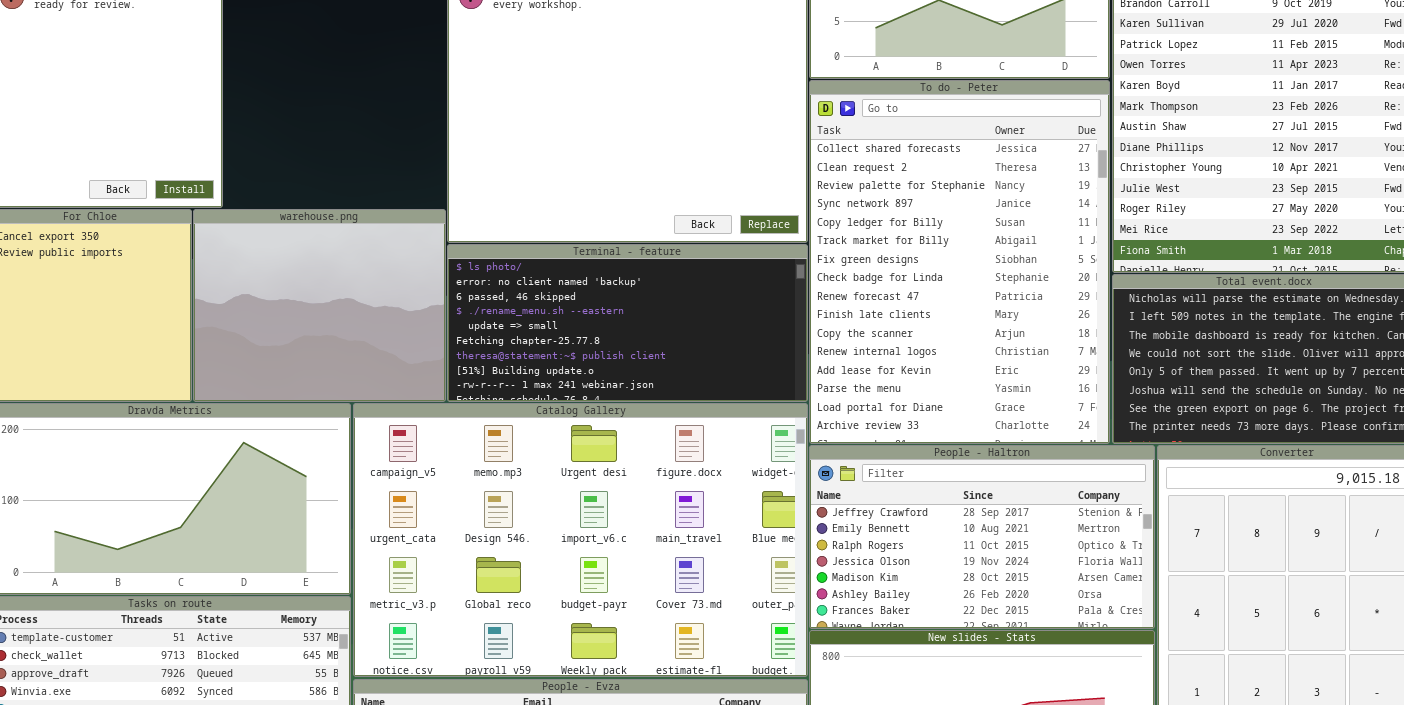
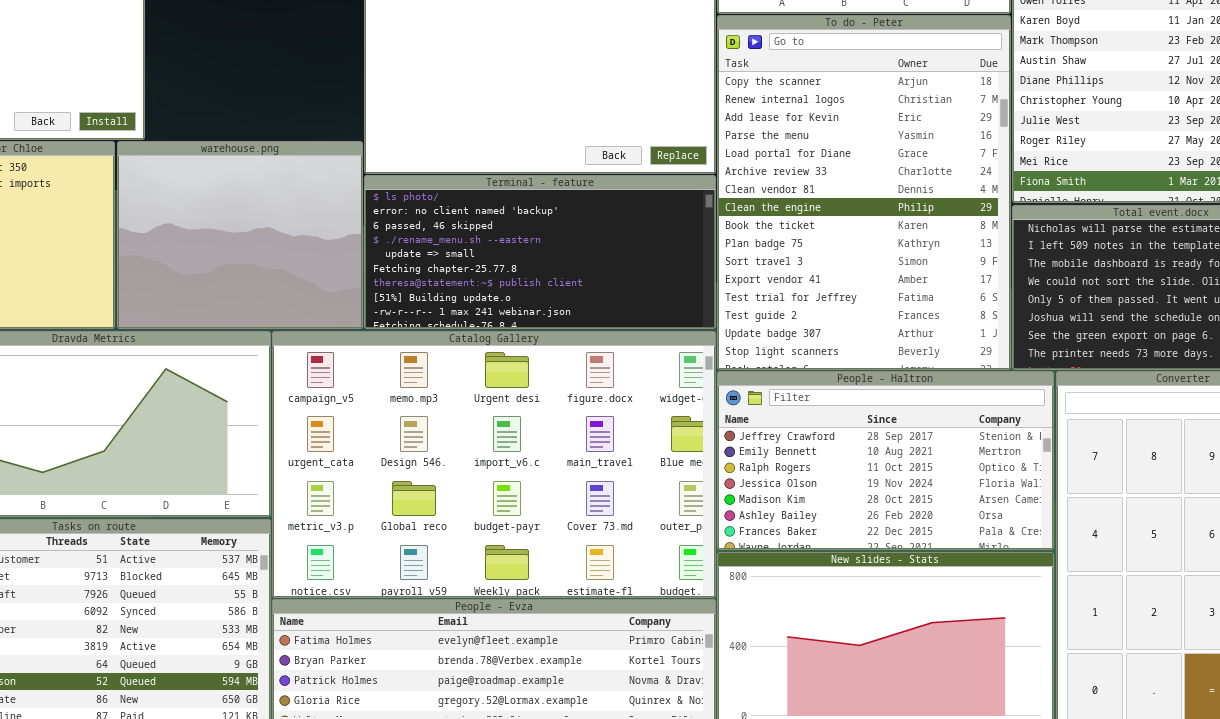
To do - Peter: [809,80,1110,444] -> [717,15,1011,370], scrolled down 10 rows

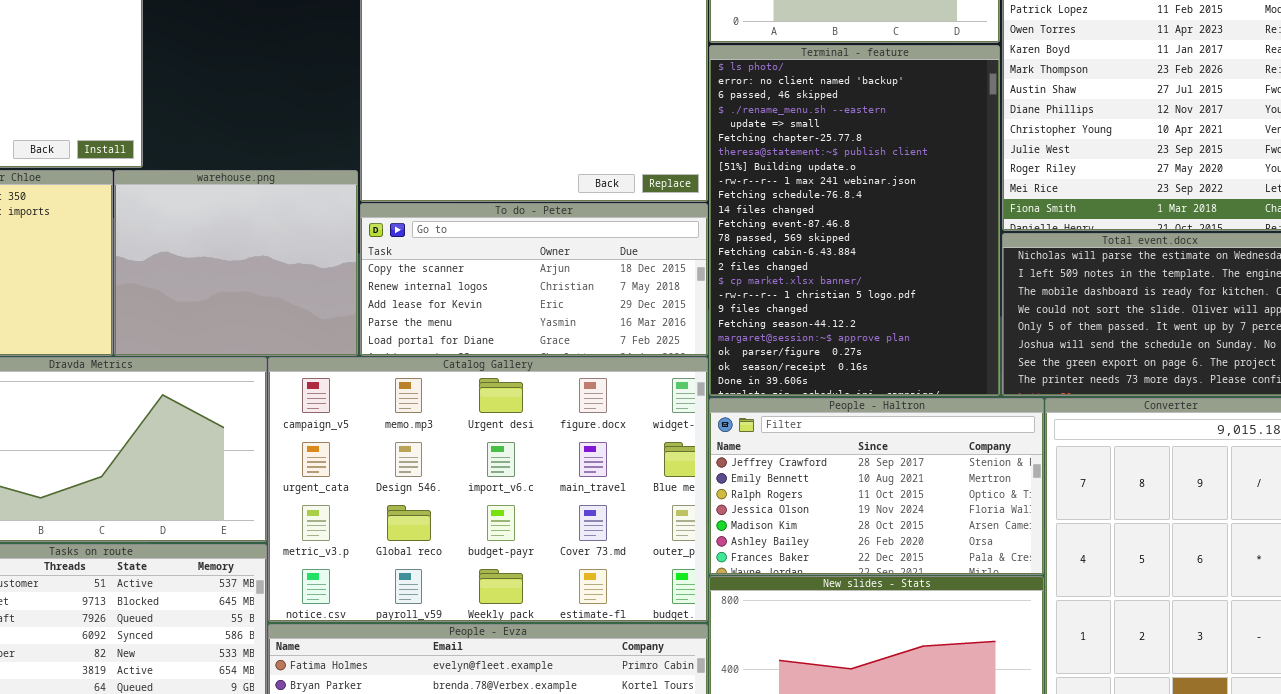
To do - Peter: [717,15,1011,370] -> [360,203,708,356], moved, resized
Terminal - feature: [364,175,716,329] -> [709,45,1000,396], moved, resized

